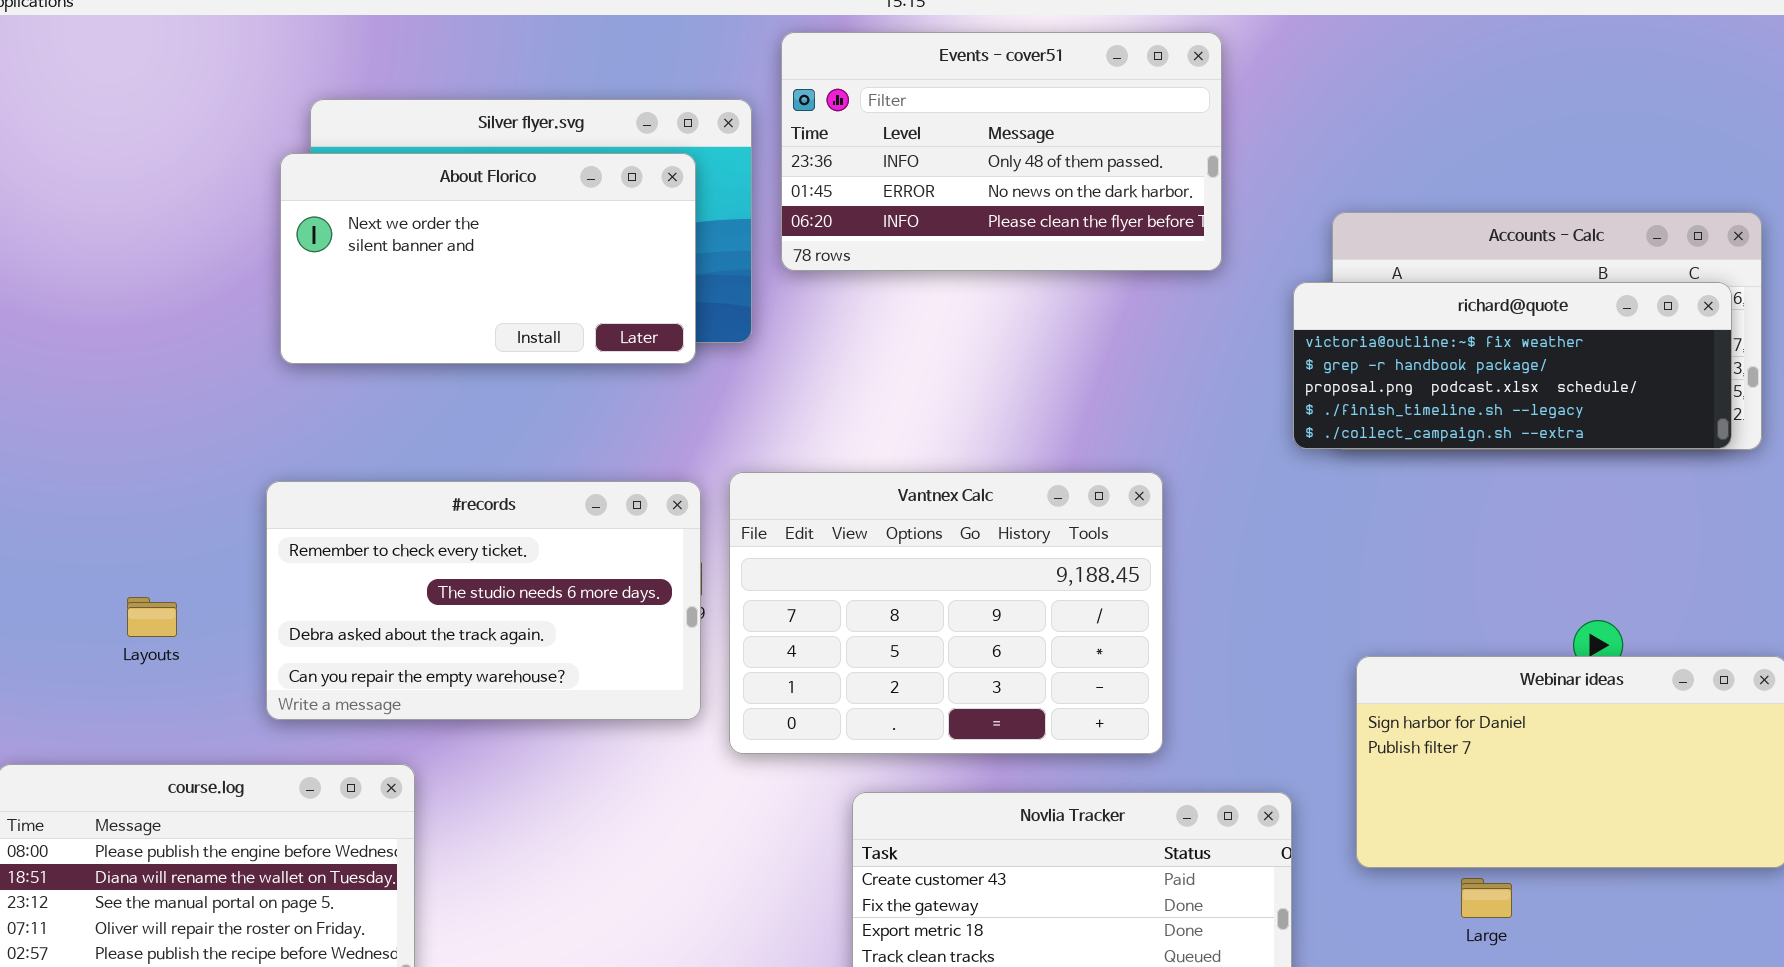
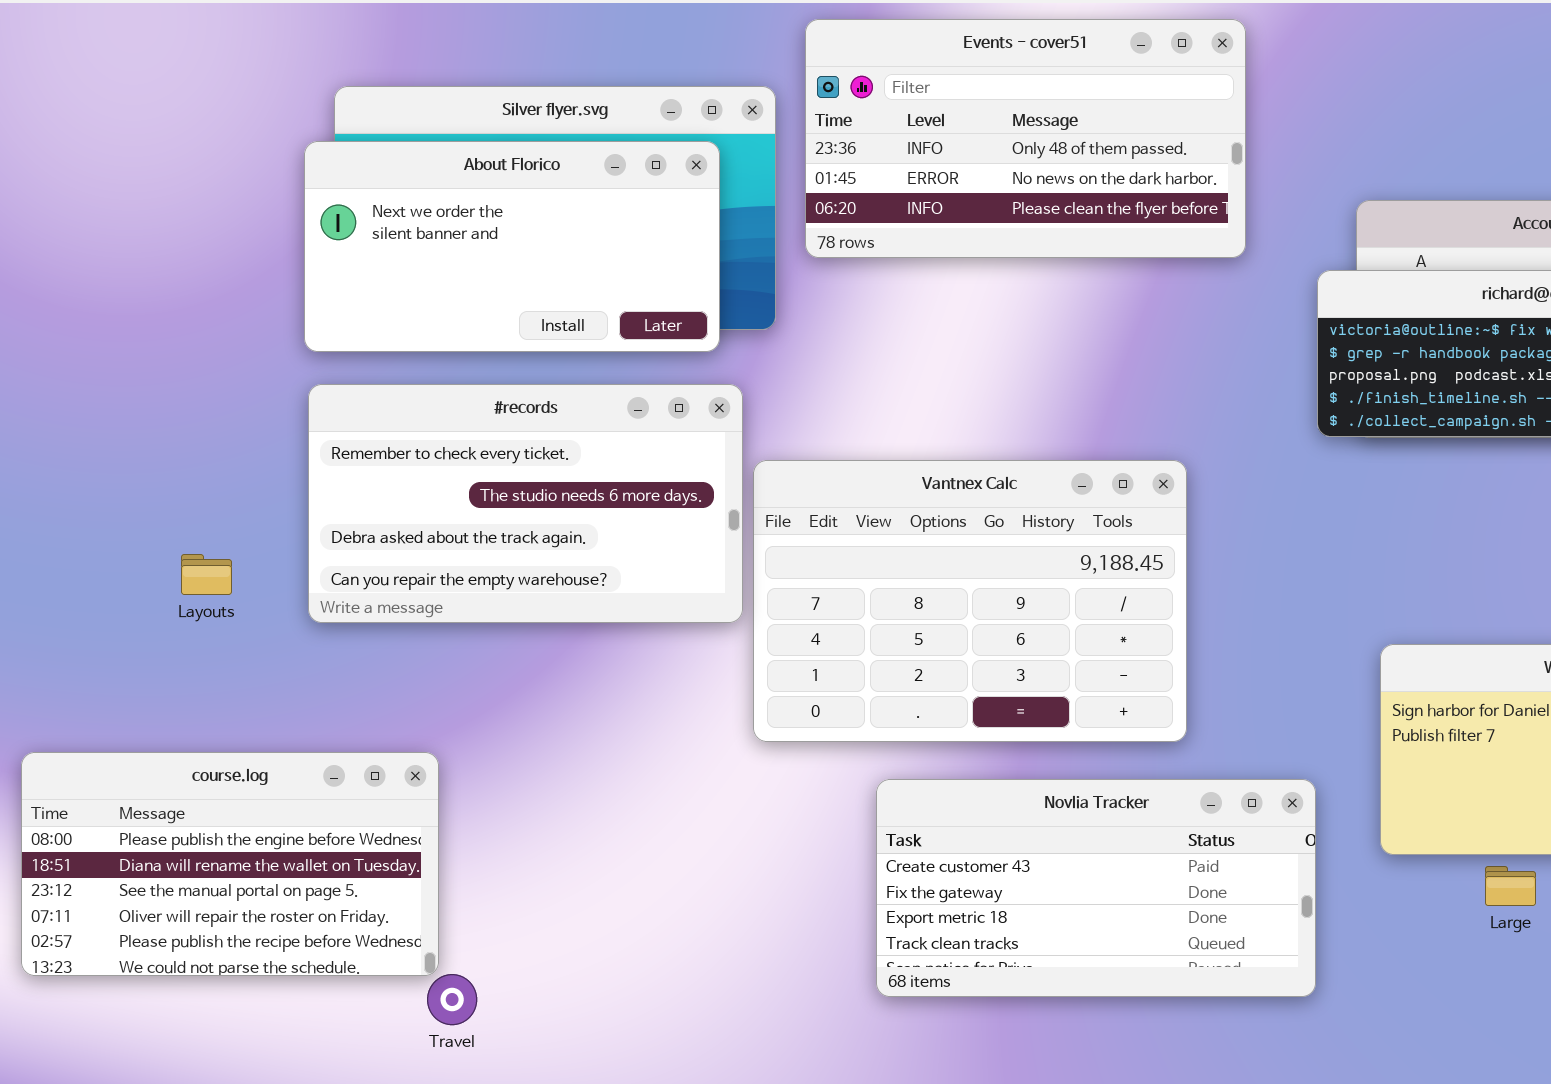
#records: [266,481,701,720] -> [308,384,743,623], moved
Layouts: [127,597,177,637] -> [181,554,232,595], moved

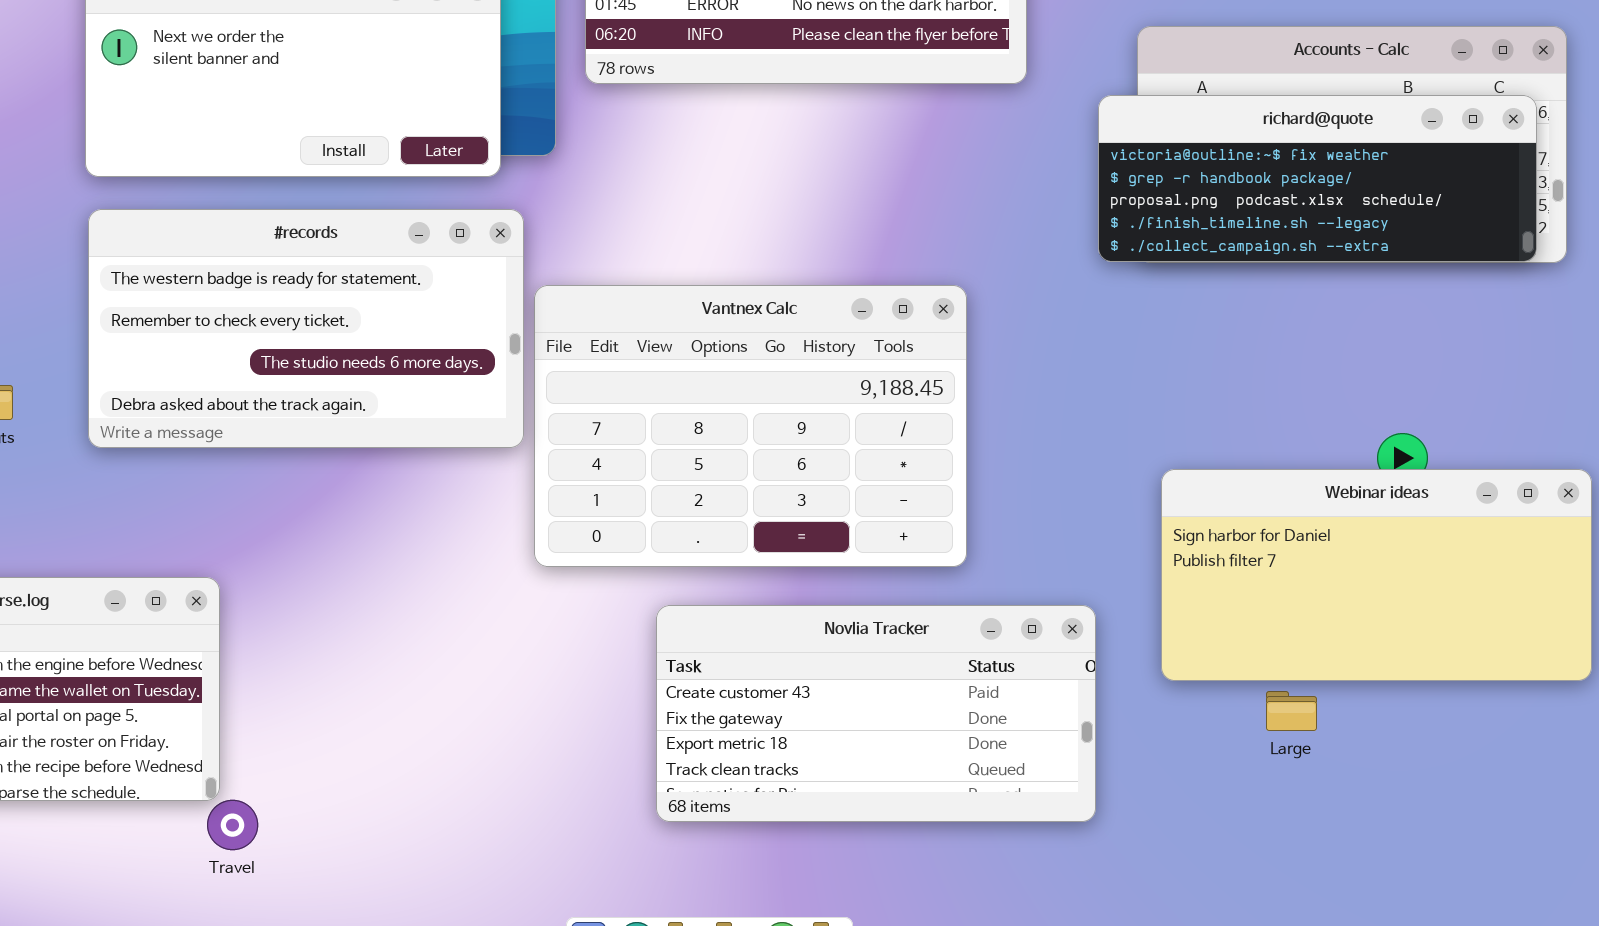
#records: [308,384,743,623] -> [88,209,524,448], scrolled up 1 row

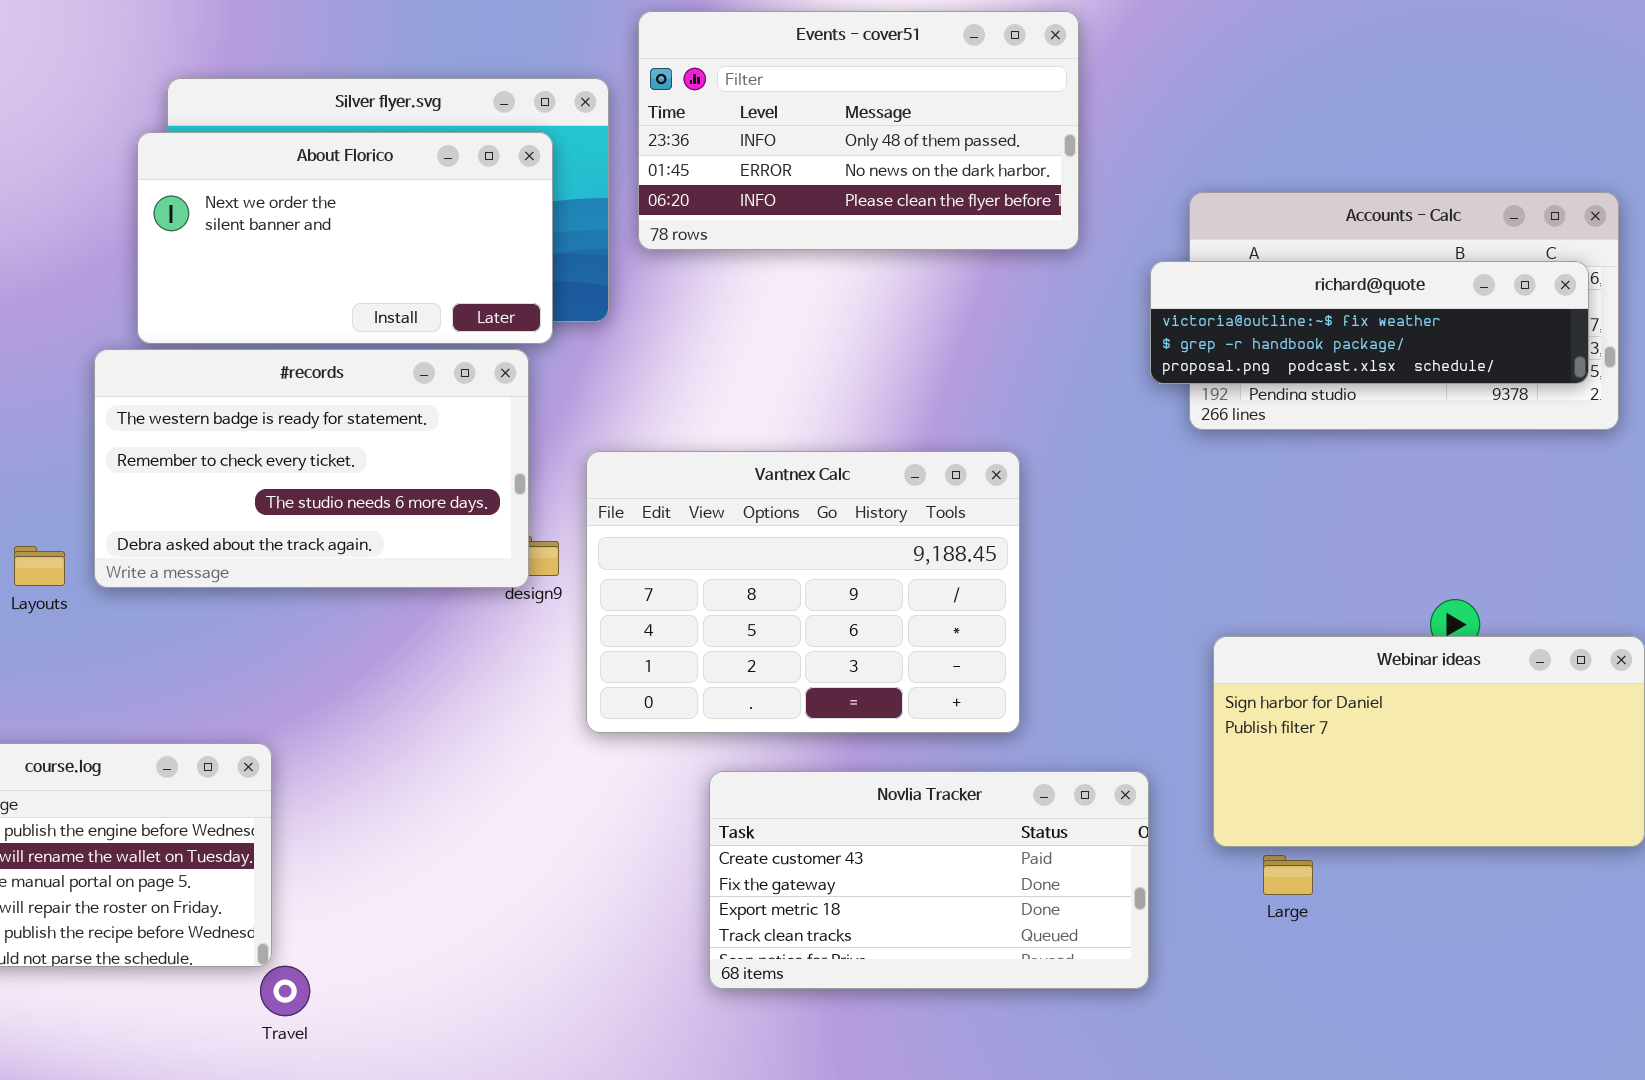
richard@quote: [1098,95,1537,262] -> [1150,261,1589,384], resized
#records: [88,209,524,448] -> [94,349,529,588], moved
Large: [1266,691,1317,731] -> [1263,855,1313,895], moved

